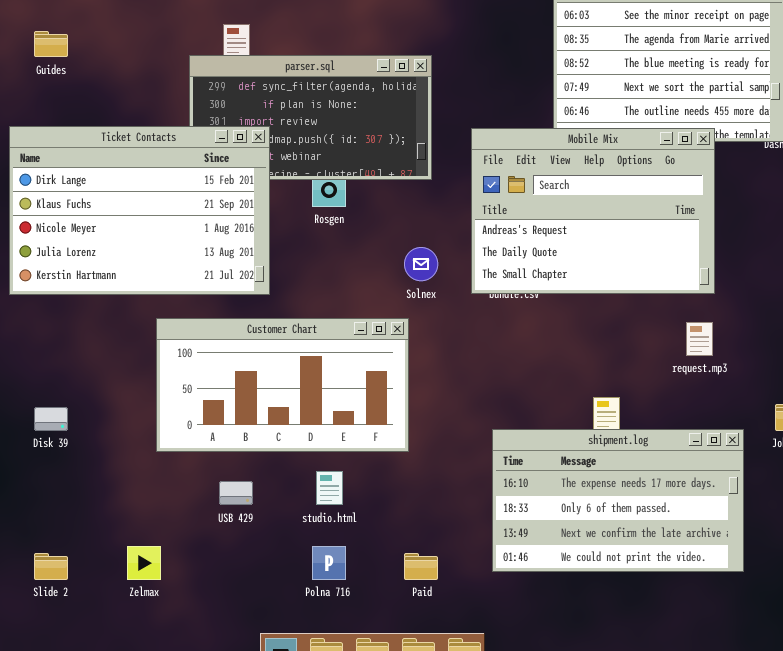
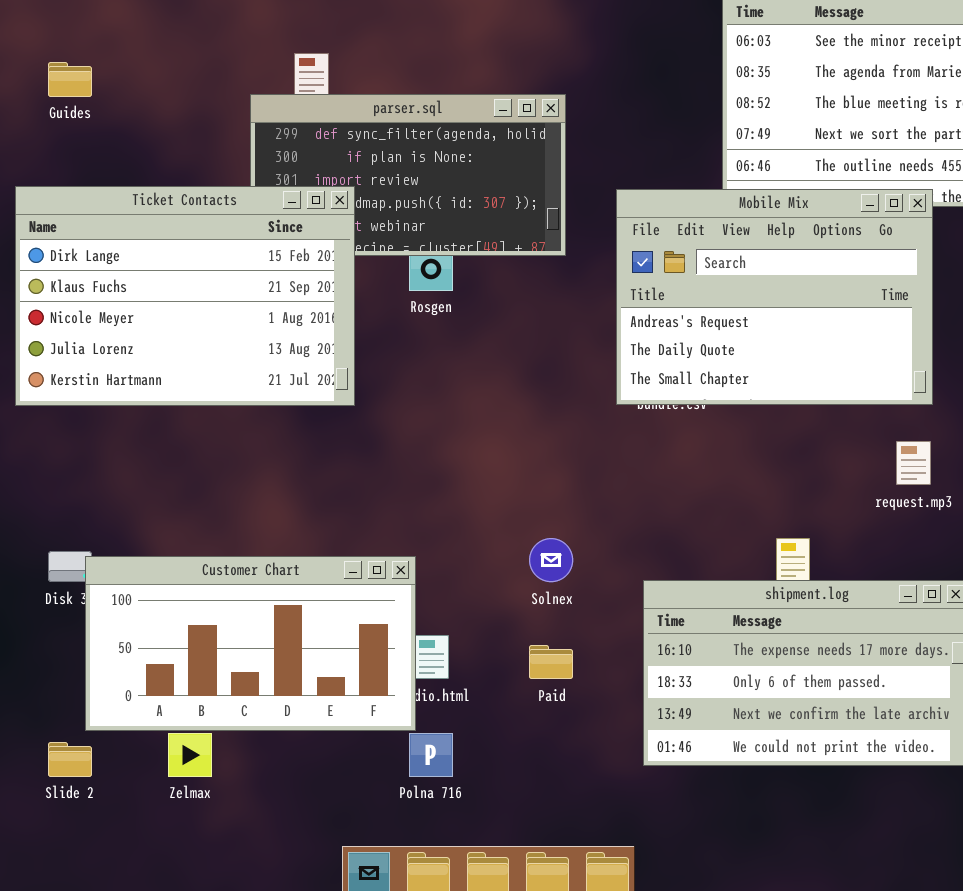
Solnex: [404,247,438,281] -> [529,538,573,582], moved
Customer Chart: [156,318,409,452] -> [85,556,416,731], moved
Paid: [404,553,438,580] -> [529,645,573,679], moved

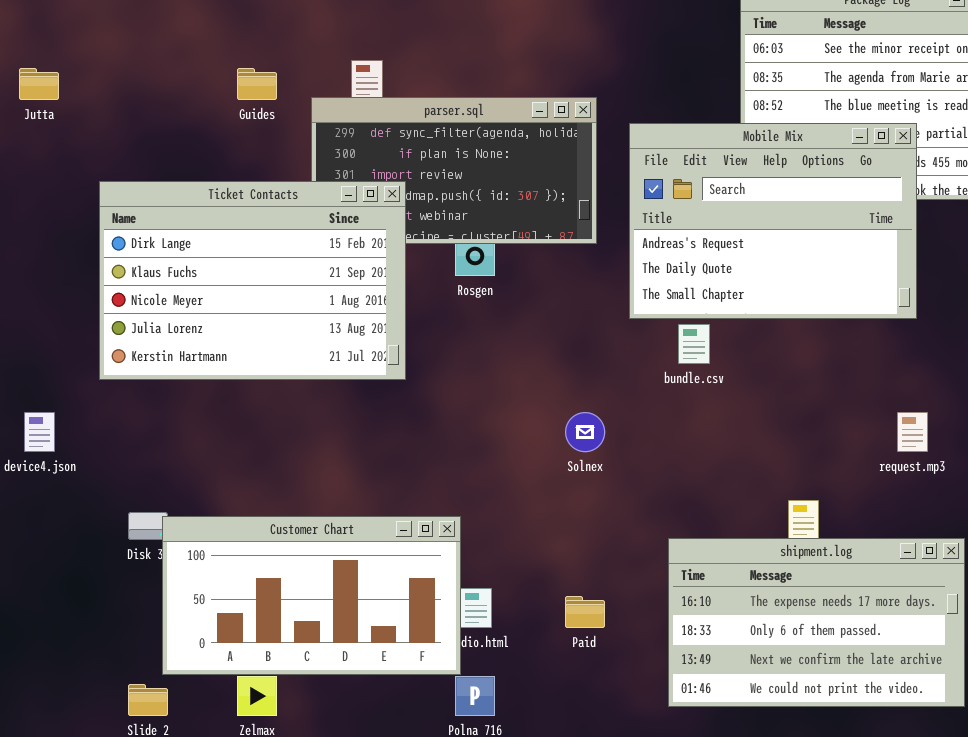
Guides: [48,62,92,97] -> [237,68,277,100], moved
Mobile Mix: [616,189,933,405] -> [629,123,917,319], moved
Solnex: [529,538,573,582] -> [565,412,605,452], moved

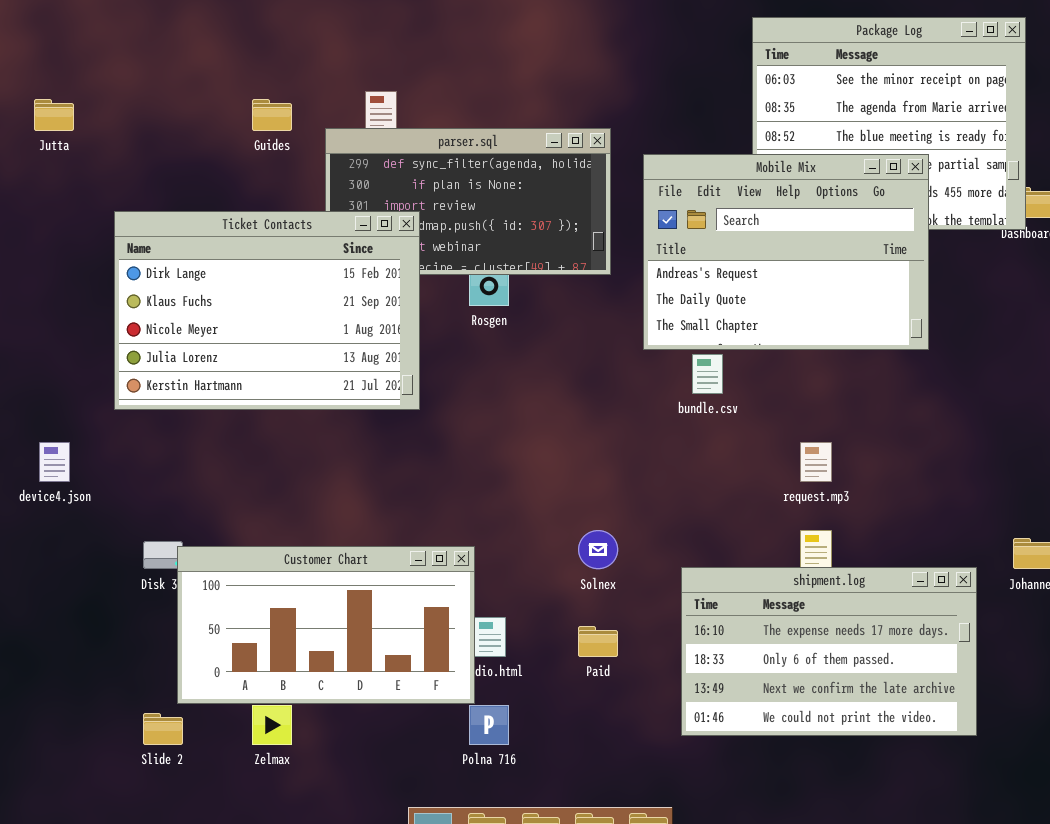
Solnex: [565,412,605,452] -> [578,530,618,569], moved
request.mp3: [897,412,928,452] -> [800,442,832,482], moved

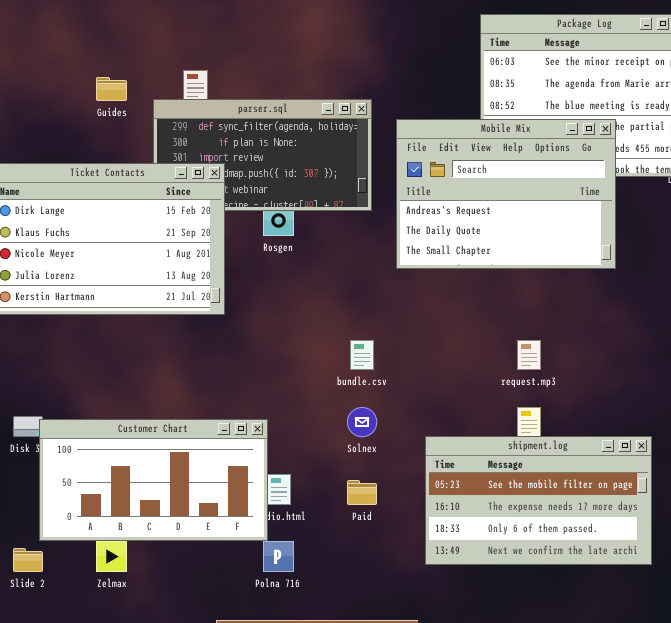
bundle.csv: [692,354,723,394] -> [350,340,374,370], moved
shipment.log: [681,567,977,736] -> [425,436,652,565], scrolled up 1 row

